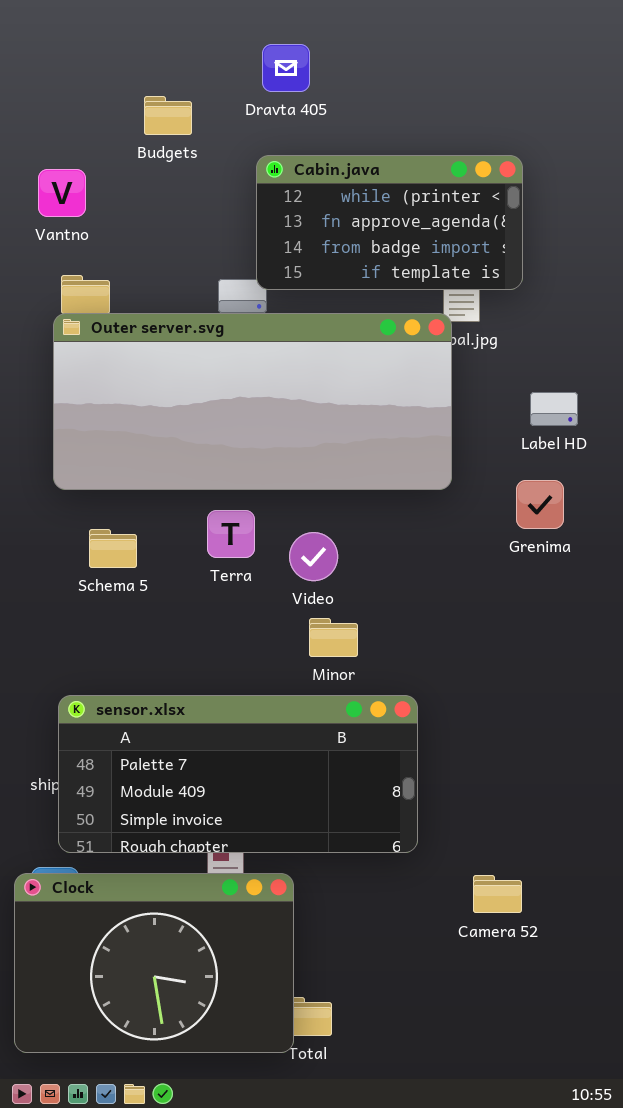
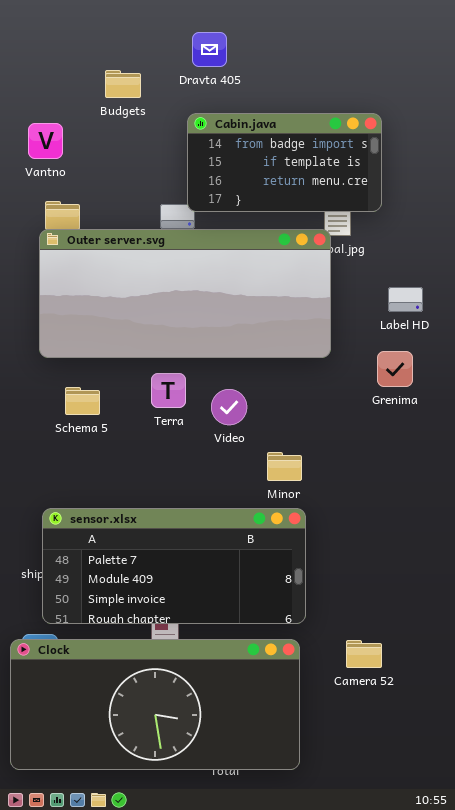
Cabin.java: [256,155,523,290] -> [187,113,382,212], scrolled down 2 rows
Minor: [309,618,358,657] -> [267,452,302,481], moved
Clock: [14,873,294,1053] -> [10,639,300,770], resized

